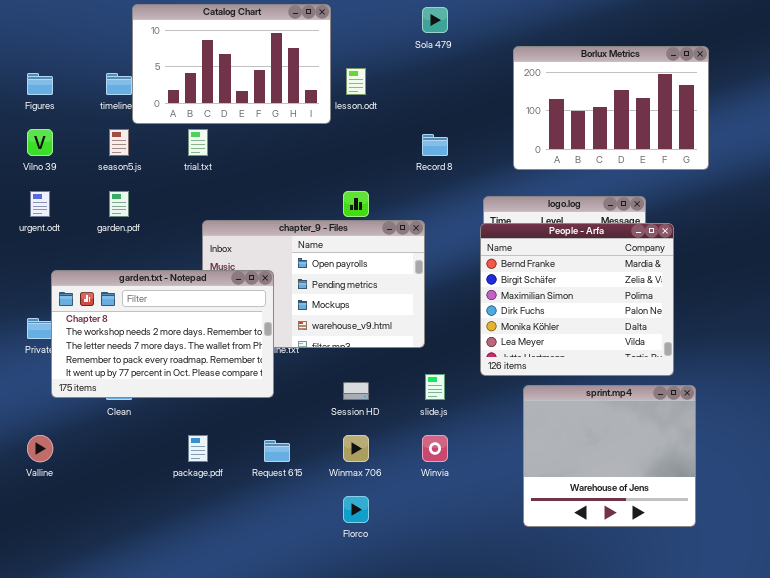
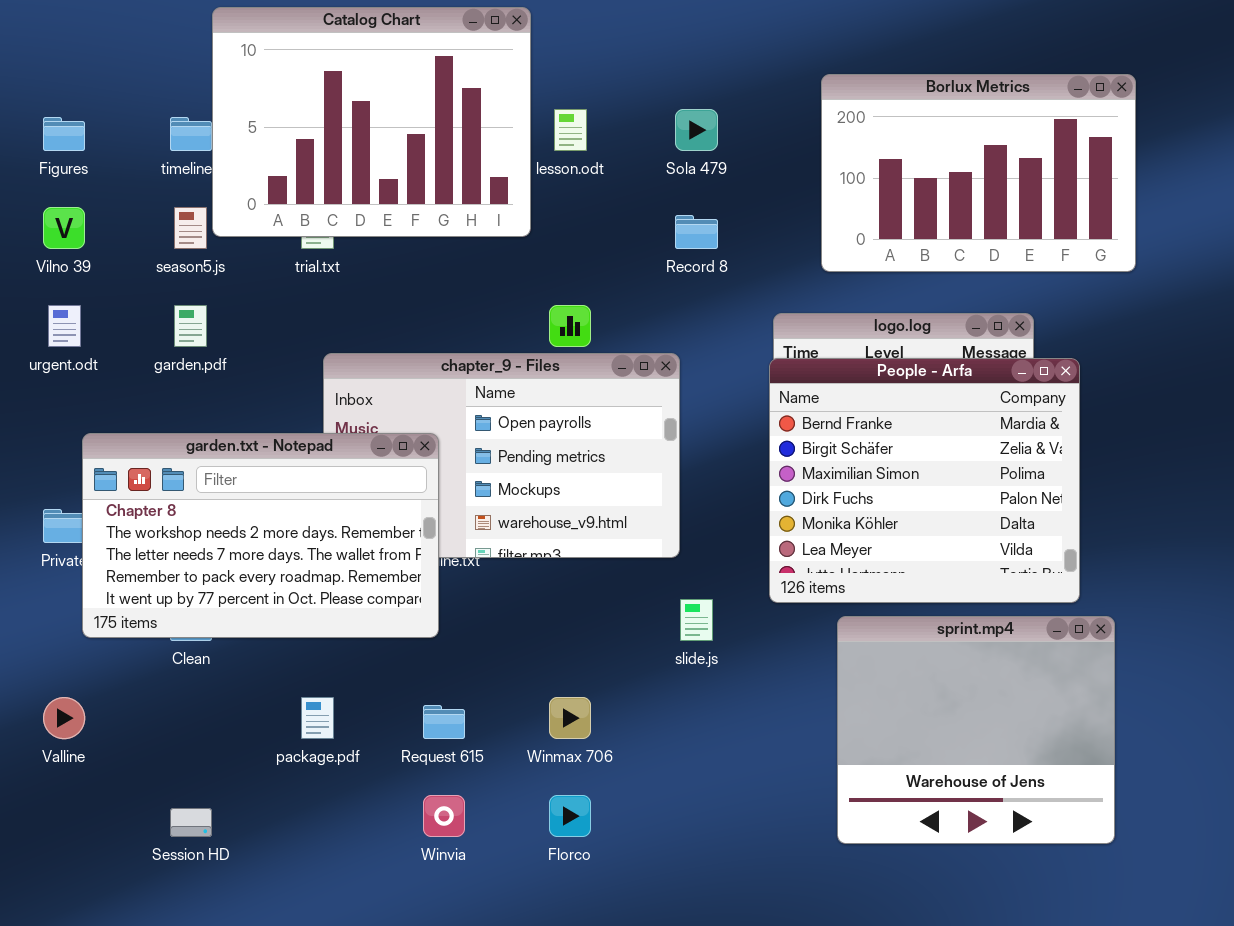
Catalog Chart: [132,4,331,124] -> [212,7,531,237], resized
Sola 479: [422,7,448,33] -> [675,109,718,151], moved
Session HD: [343,382,369,400] -> [170,808,212,837], moved
Winvia: [422,435,448,462] -> [423,795,465,837], moved

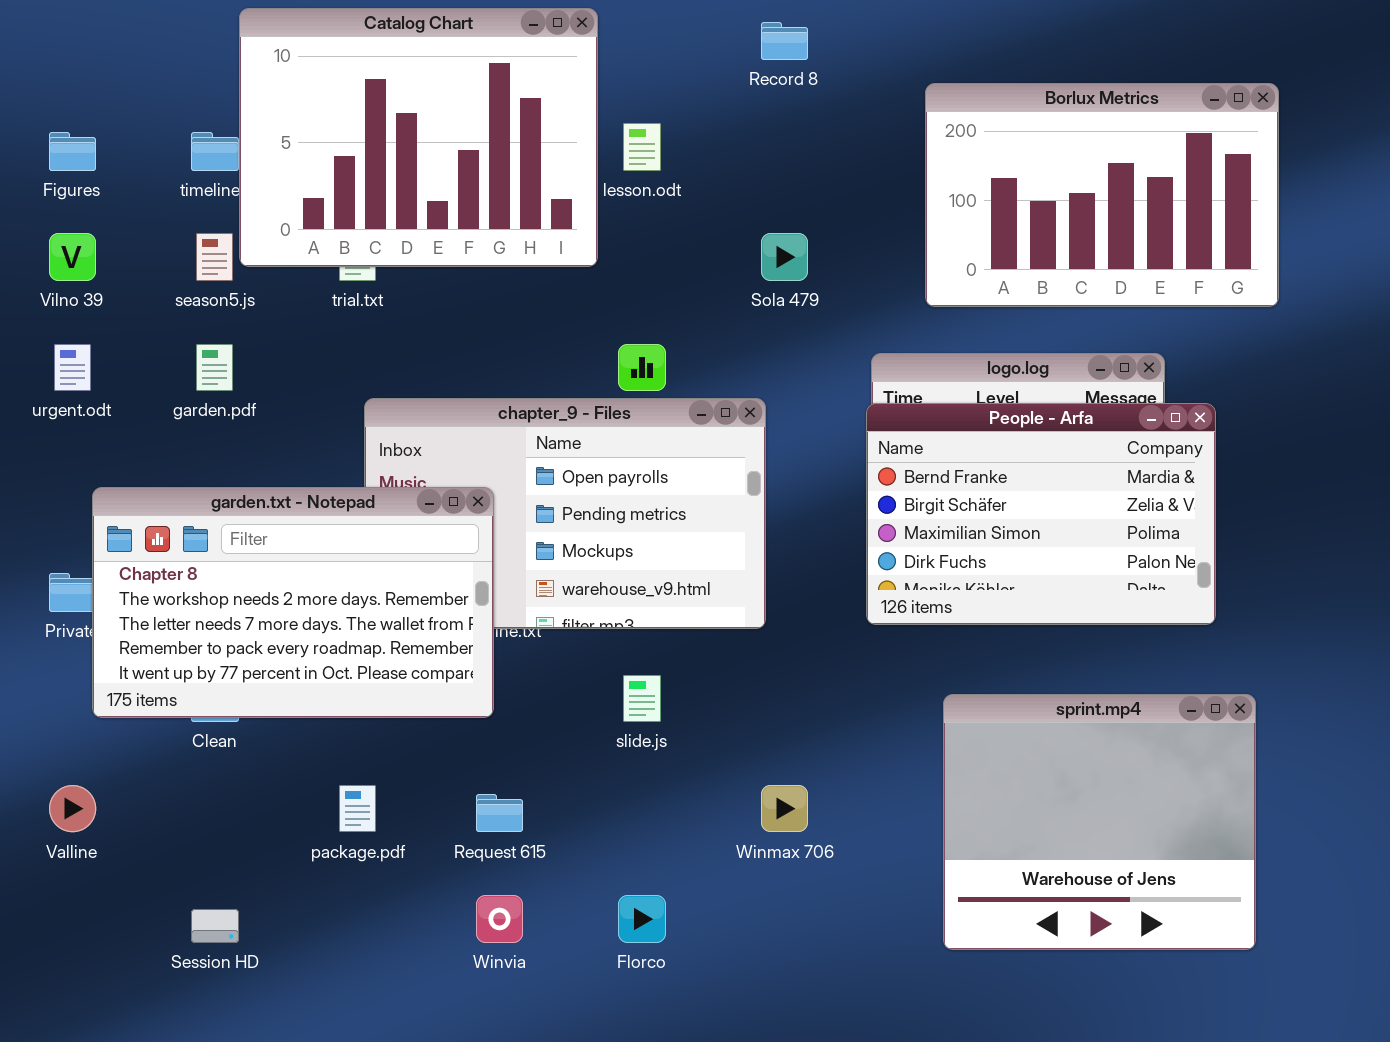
Sola 479: [675,109,718,151] -> [761,233,808,281], moved
Record 8: [675,215,718,249] -> [761,22,808,60], moved
People - Arfa: [769,358,1080,603] -> [866,403,1216,625], resized
slide.js: [680,599,713,641] -> [623,675,661,722], moved
Winmax 706: [549,697,591,739] -> [761,785,808,832], moved

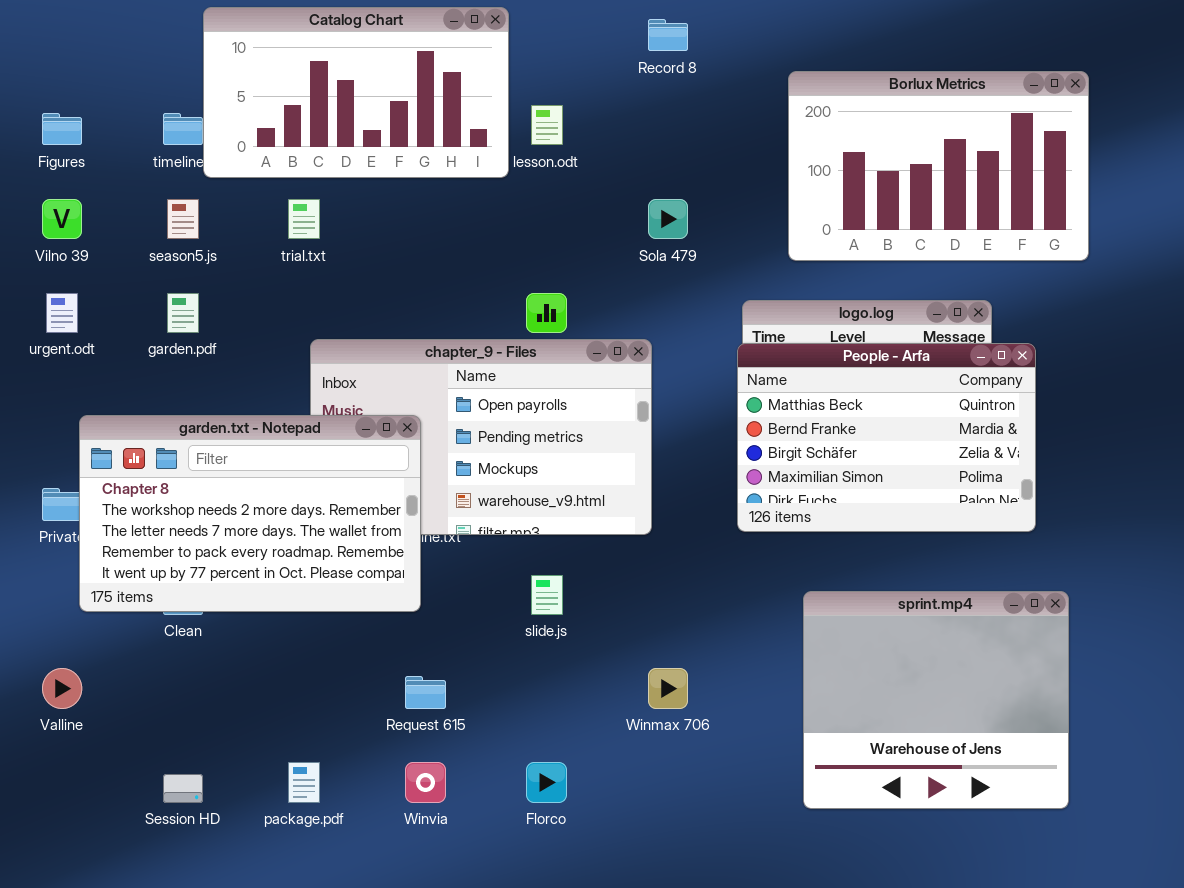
Catalog Chart: [239,8,598,267] -> [203,7,509,178], resized
People - Arfa: [866,403,1216,625] -> [737,343,1036,532], scrolled up 1 row
package.pdf: [339,785,376,832] -> [288,762,320,803], moved

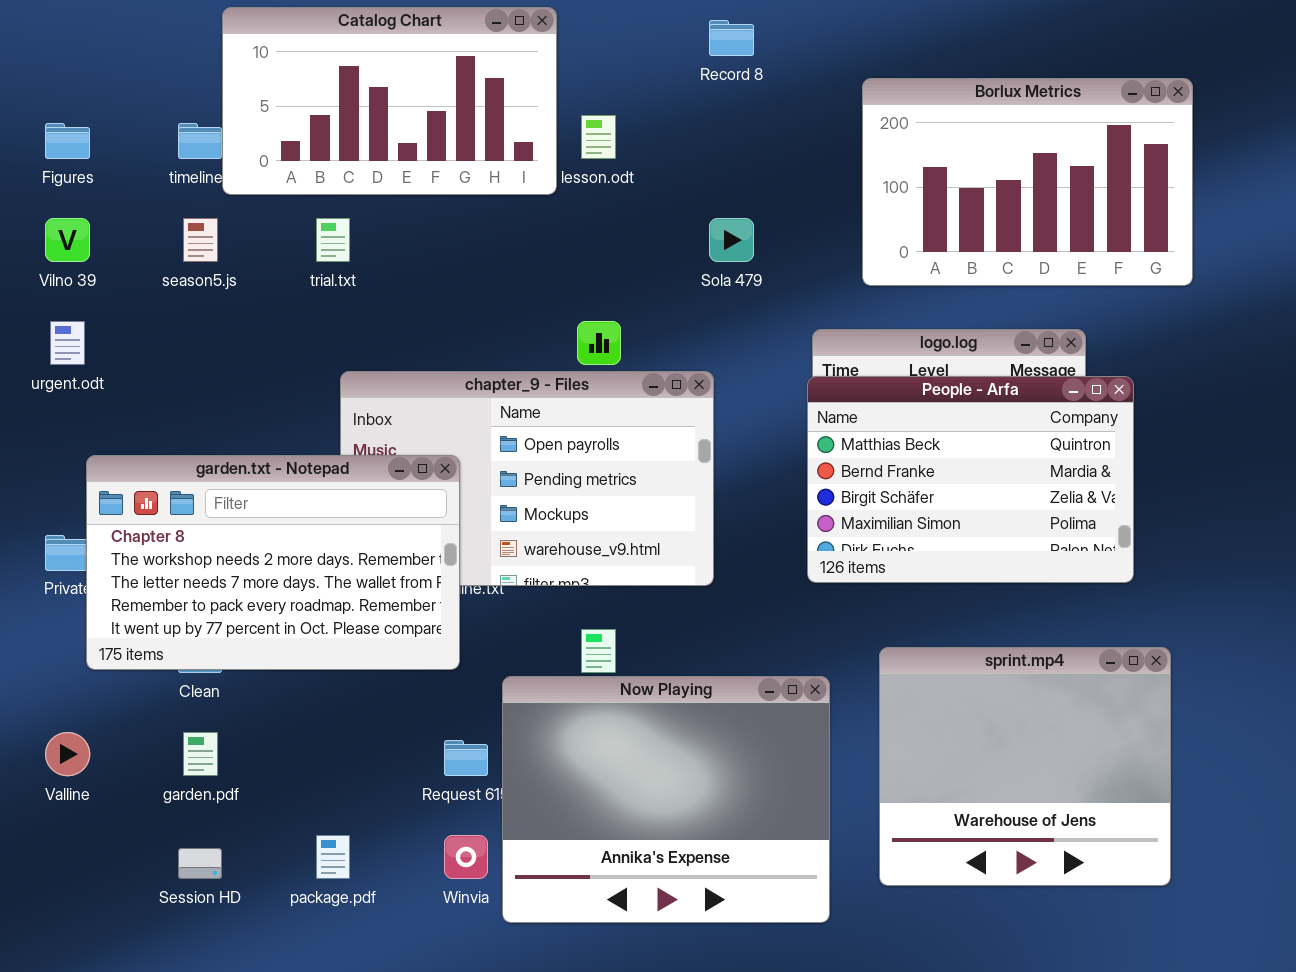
garden.pdf: [167,293,199,333] -> [183,732,218,776], moved
Now Playing: none -> [502,676,830,923], opened

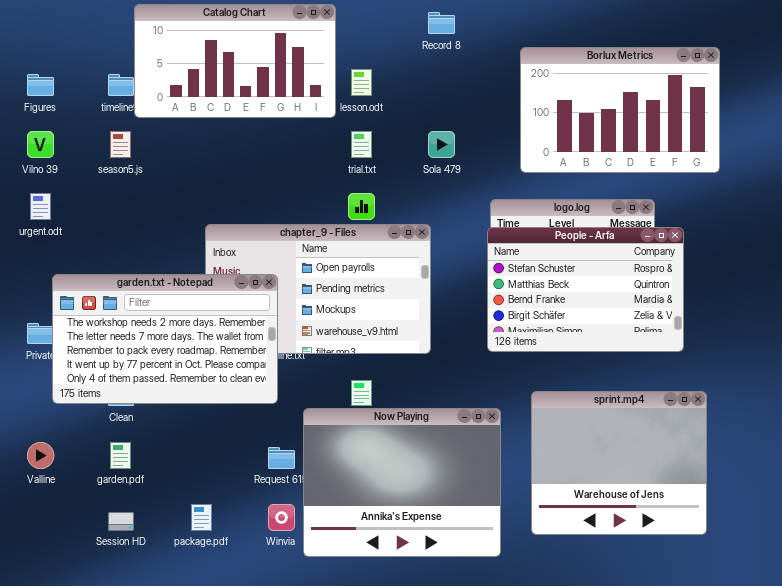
trial.txt: [316,218,350,262] -> [351,131,372,158], moved
People - Arfa: [807,376,1134,583] -> [487,227,684,352], scrolled up 1 row
garden.txt - Notepad: [86,455,460,670] -> [52,274,278,404], scrolled down 1 row

